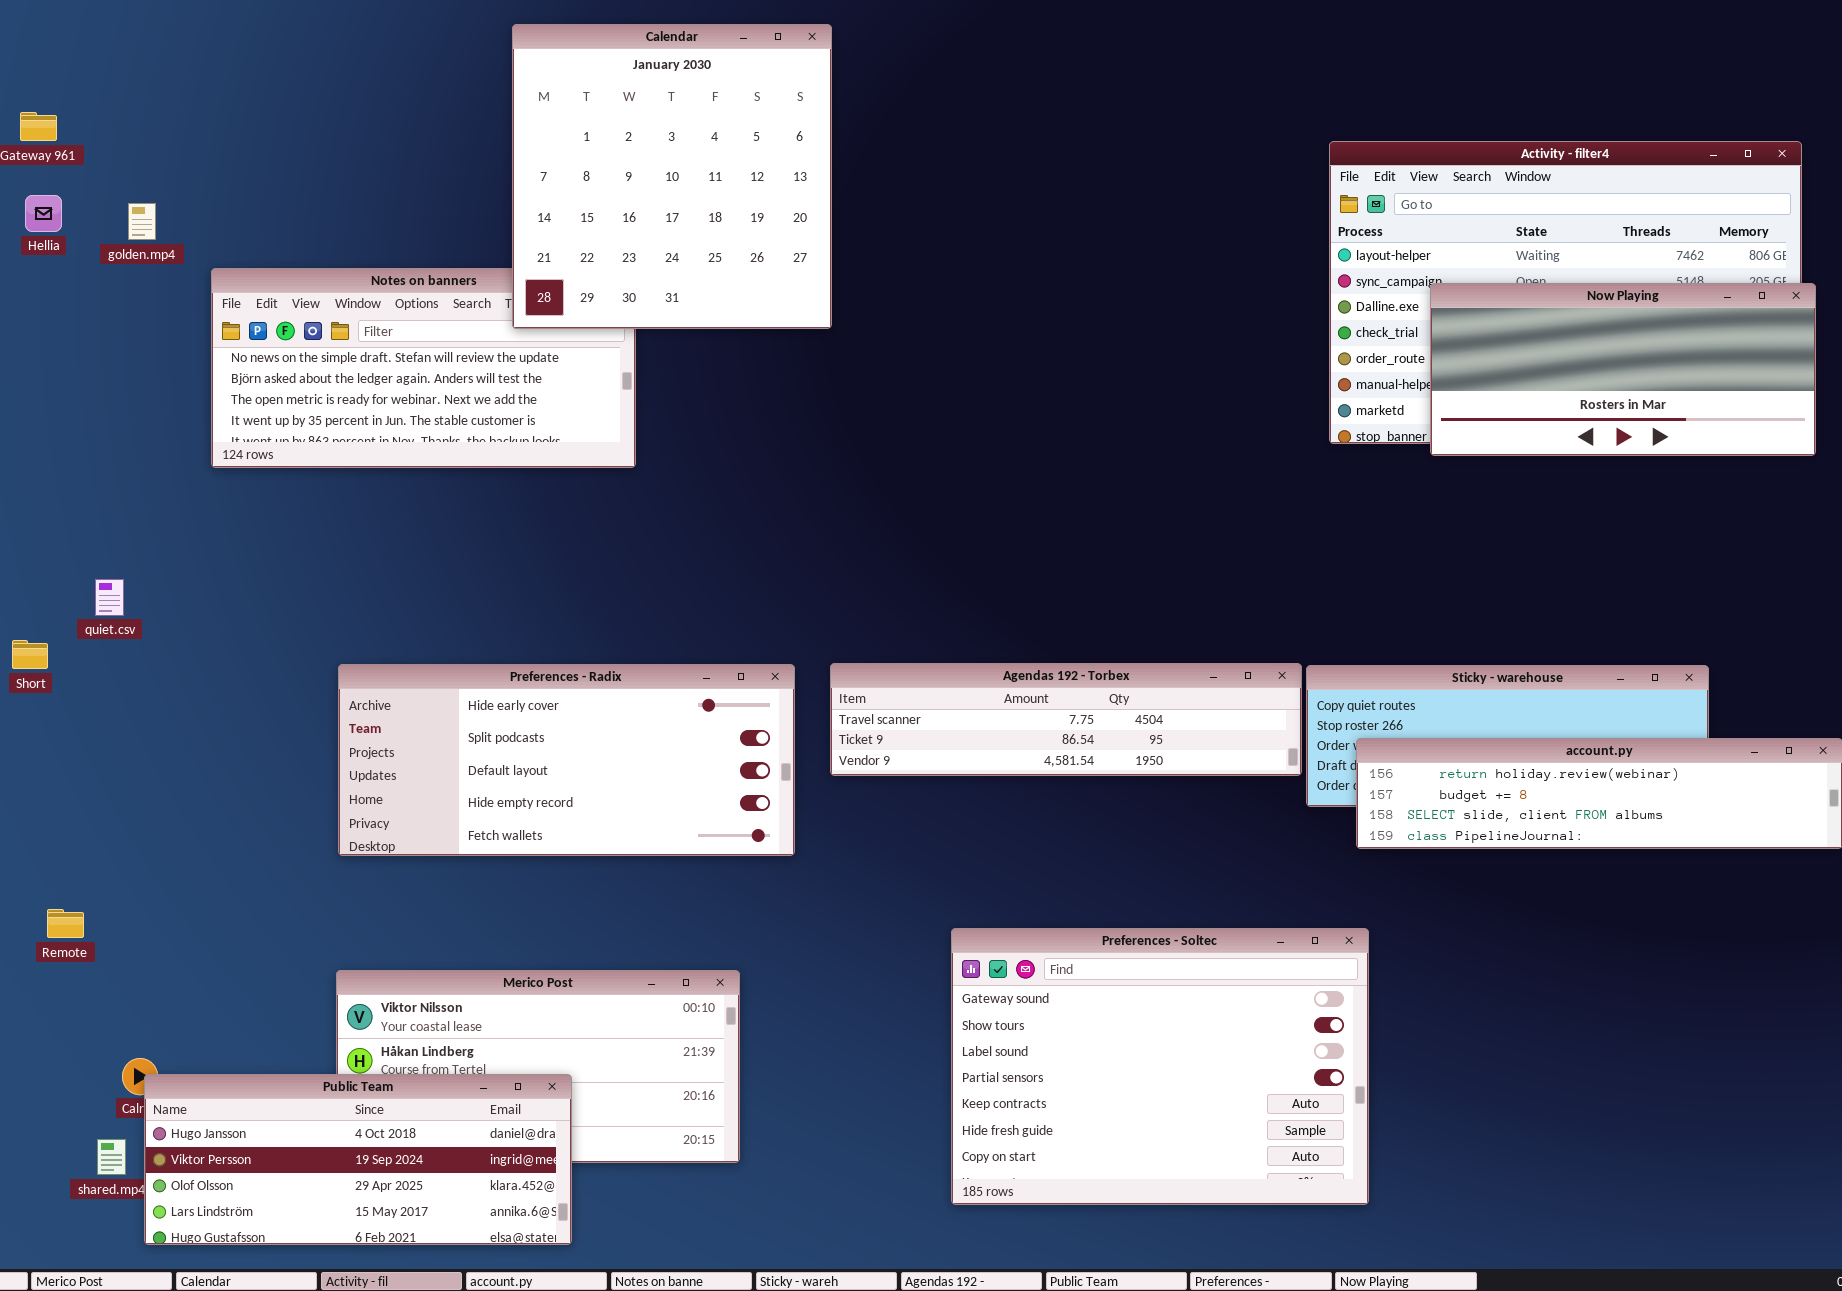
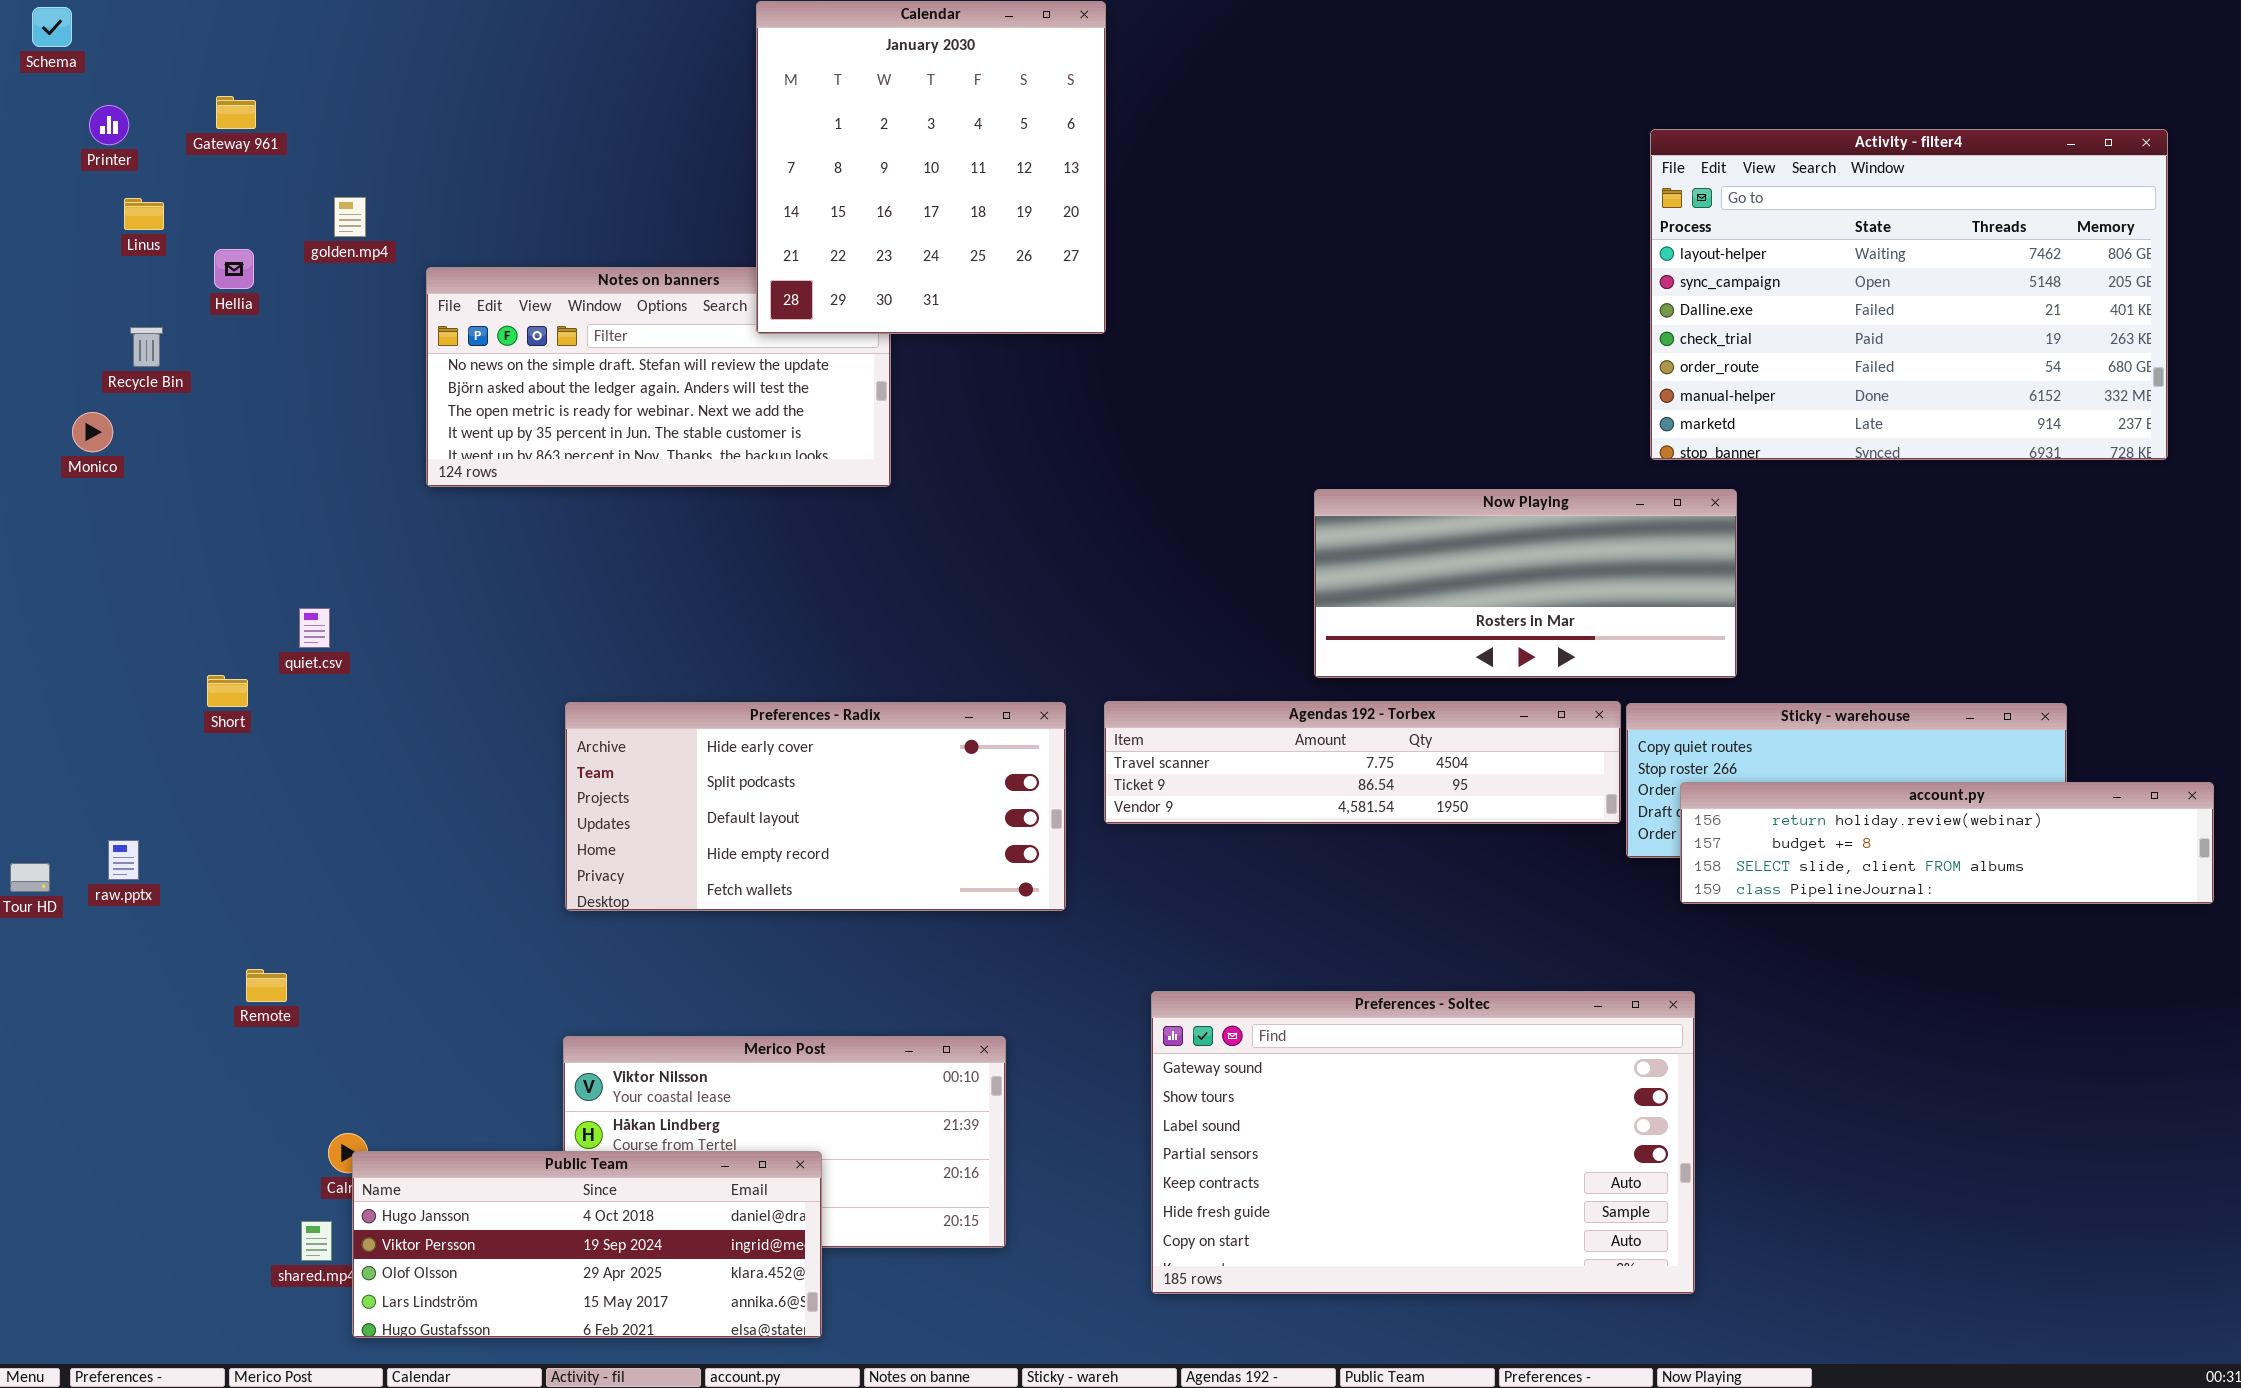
Hellia: [25,195,62,232] -> [214,249,254,289], moved
Now Playing: [1430,283,1816,456] -> [1314,489,1737,678], moved
Preferences - Soltec: [951,928,1369,1205] -> [1151,991,1695,1294], resized

